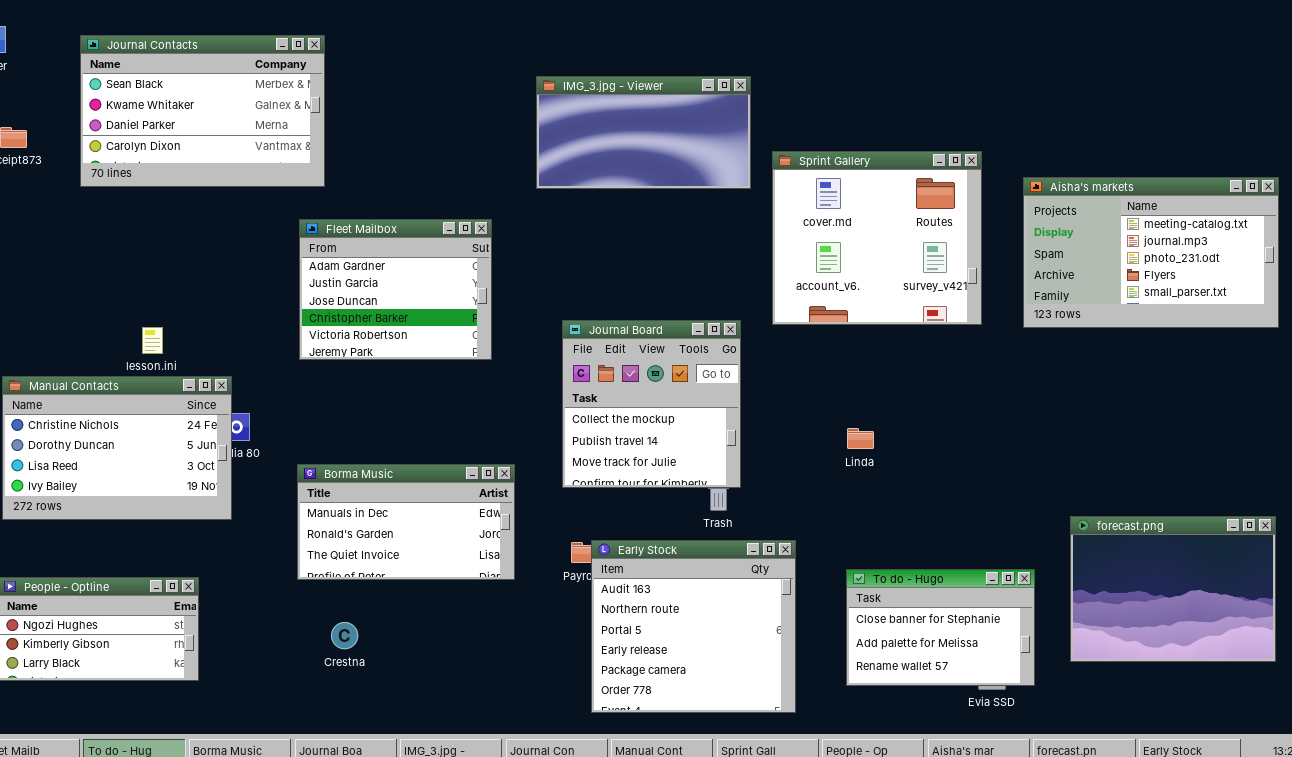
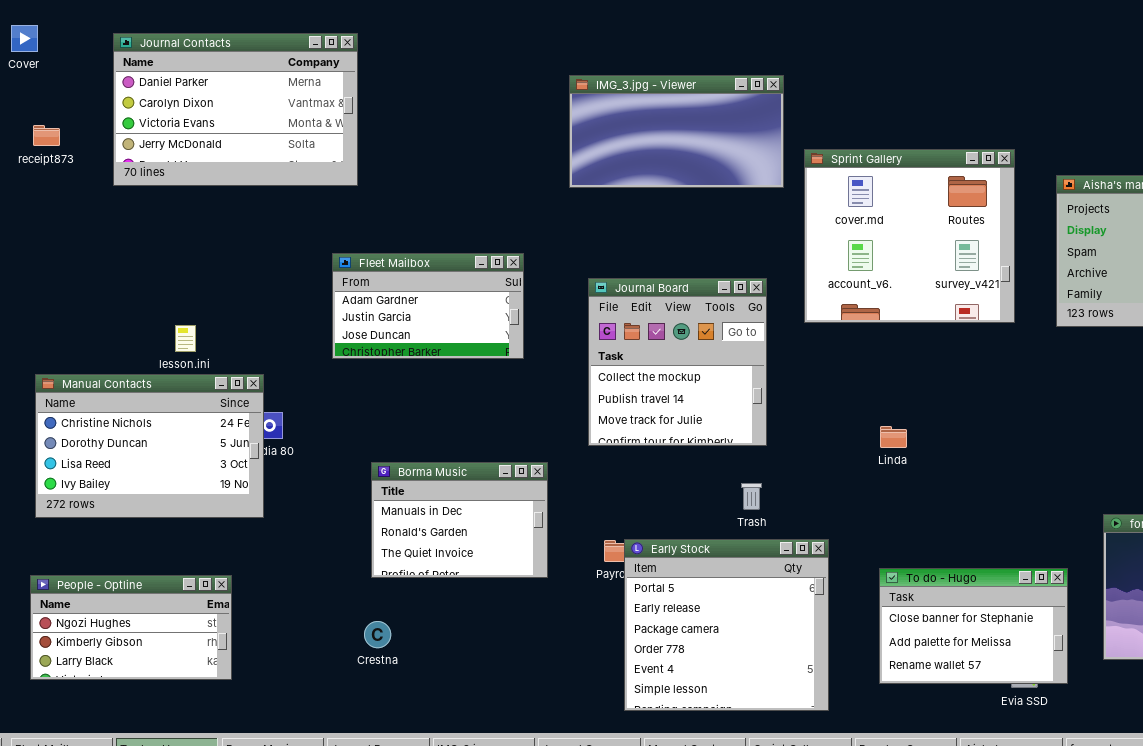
Journal Contacts: [80,35,325,187] -> [113,33,358,186], scrolled down 2 rows
Fleet Mailbox: [299,219,492,360] -> [332,253,524,359], resized
Journal Board: [562,320,741,488] -> [588,278,767,446], moved
Borma Music: [297,464,515,580] -> [371,462,548,578], resized
Early Stock: [591,540,796,713] -> [624,539,829,711], scrolled down 2 rows

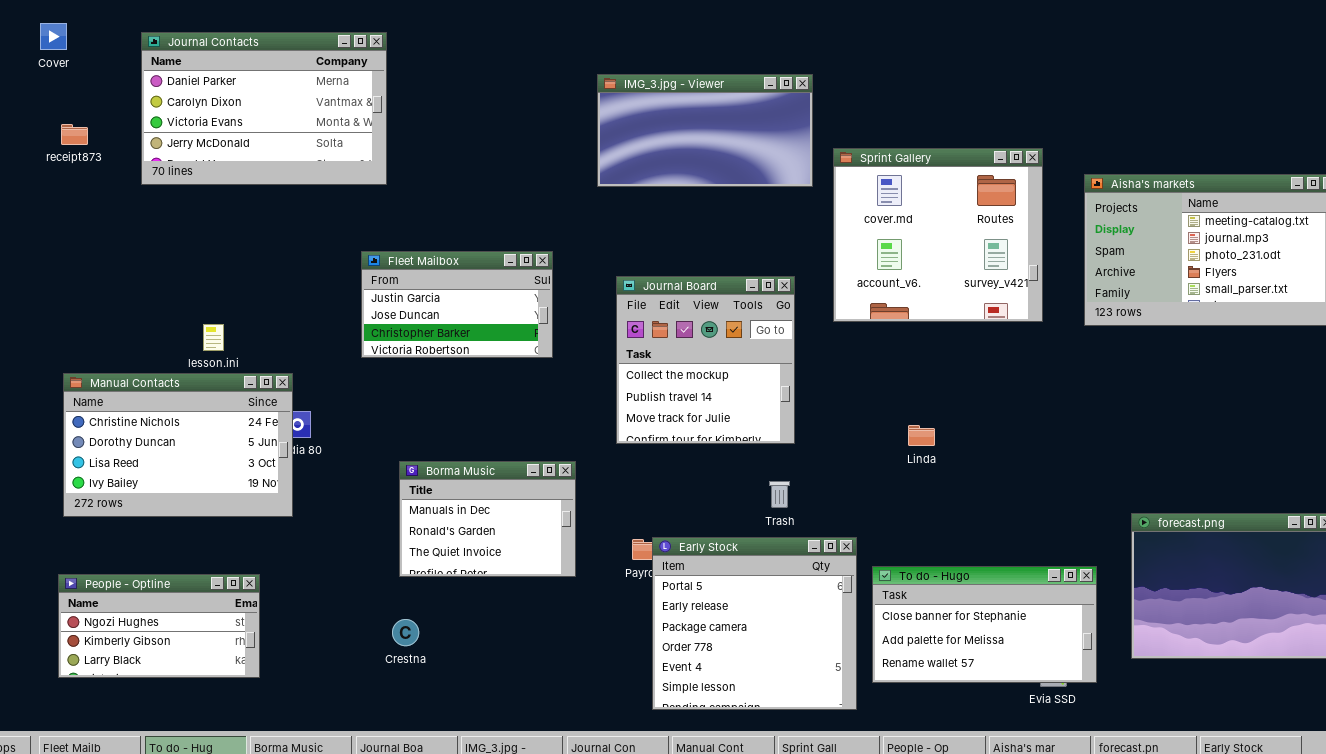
Fleet Mailbox: [332,253,524,359] -> [361,251,553,358], scrolled down 1 row
To do - Hugo: [879,568,1068,684] -> [872,566,1097,683], resized

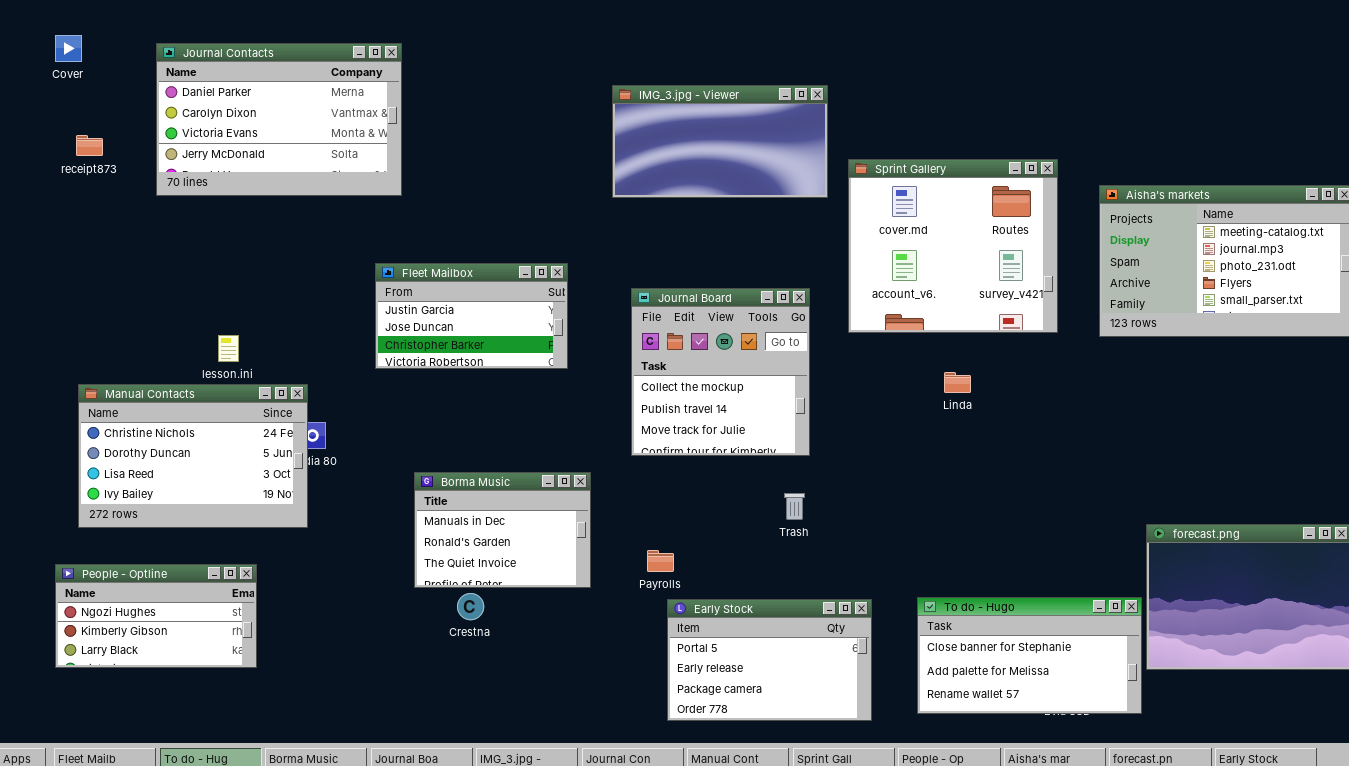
Linda: [908,425,935,446] -> [944,372,971,393], moved
Early Stock: [652,537,857,710] -> [667,599,872,721], resized
To do - Hugo: [872,566,1097,683] -> [917,597,1142,714], moved
People - Optline: [58,574,260,678] -> [55,564,257,668], moved
Crestna: [392,619,419,646] -> [457,593,484,620], moved

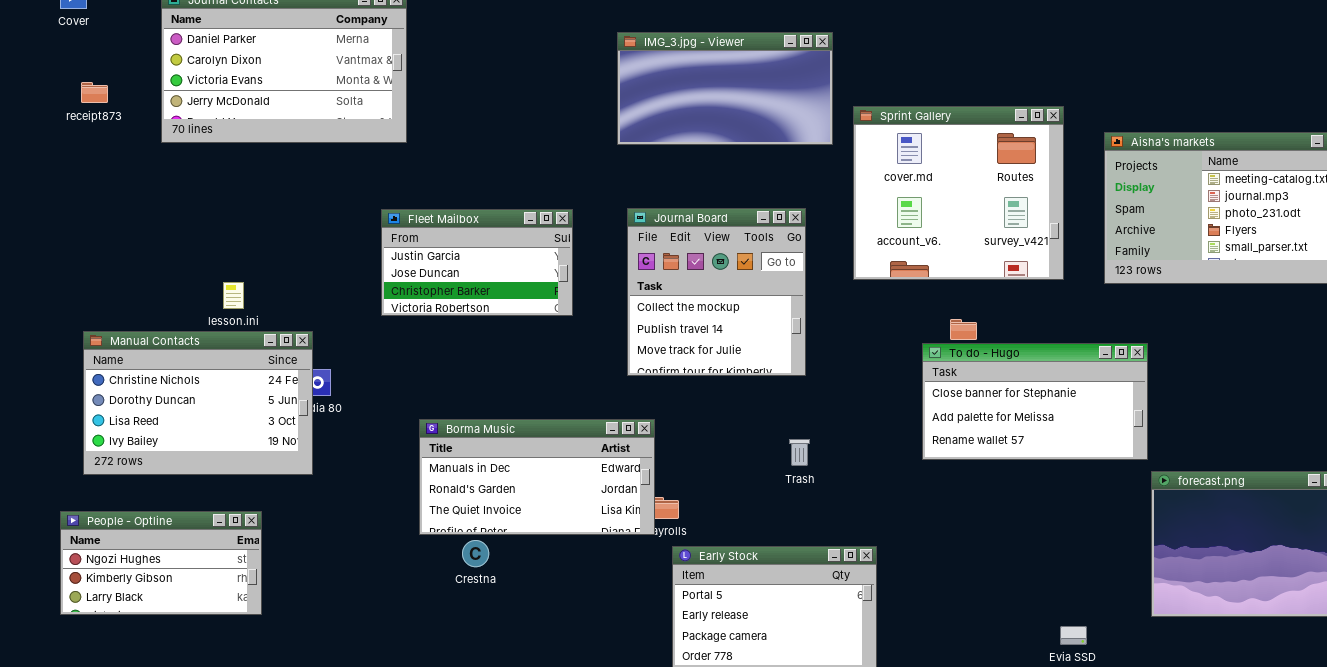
Journal Board: [631,288,810,456] -> [627,208,806,376], moved
Borma Music: [414,472,591,588] -> [419,419,655,535], resized
To do - Hugo: [917,597,1142,714] -> [922,343,1148,460], moved

